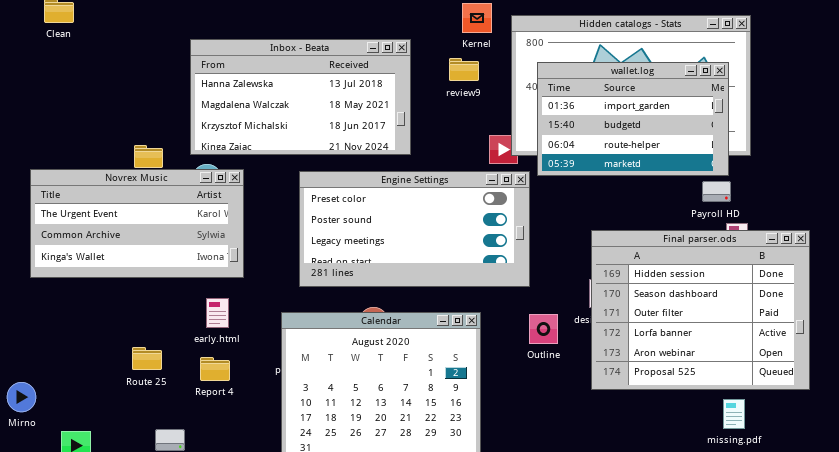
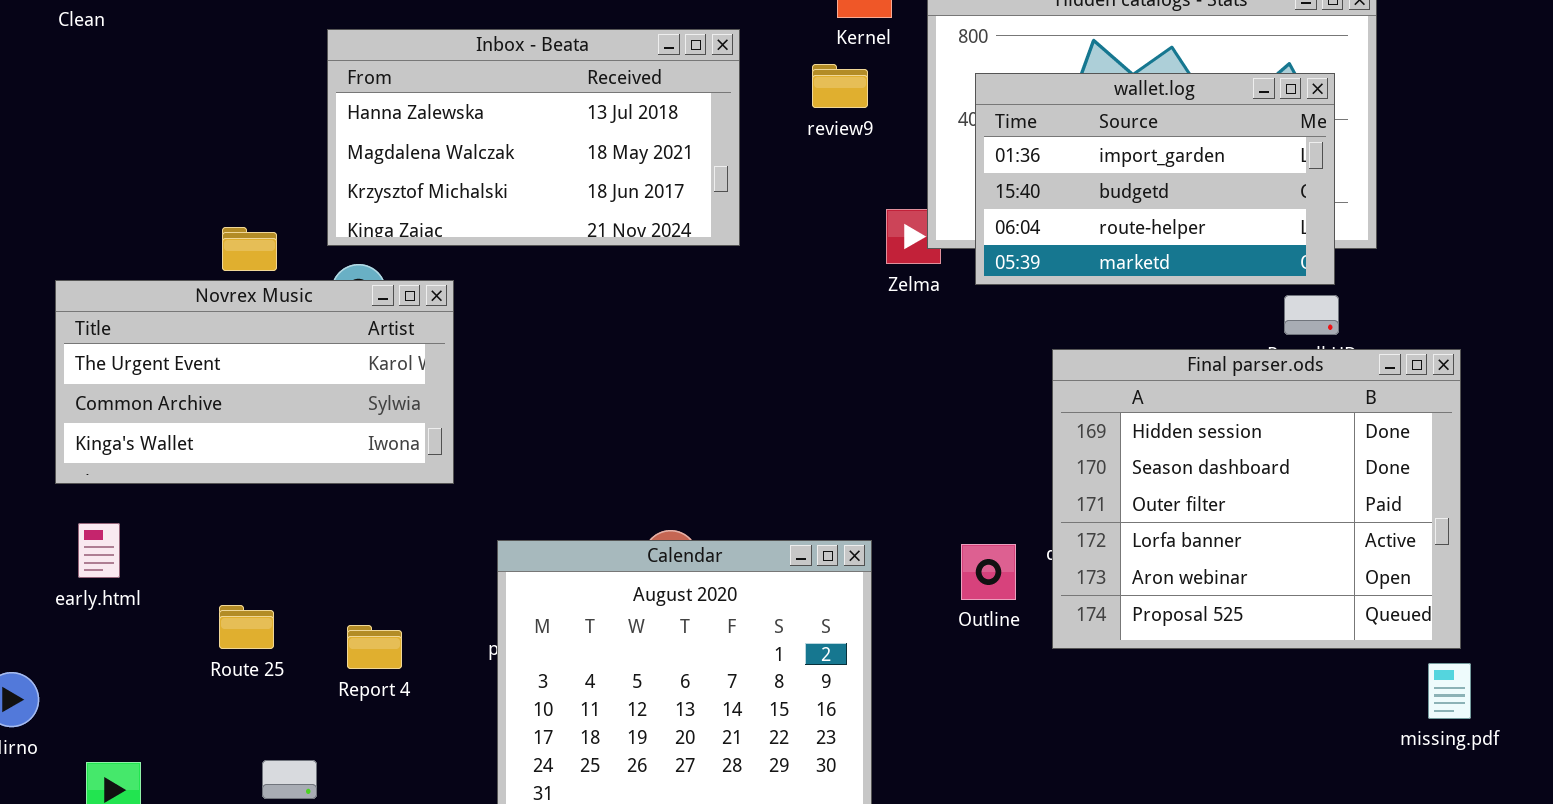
Novrex Music: [30,169,244,278] -> [55,280,454,484], moved
Engine Settings: [299,171,530,287] -> none, closed
Final parser.ods: [591,230,810,390] -> [1052,349,1461,649], moved
early.html: [206,298,229,328] -> [78,523,120,578], moved
missing.pdf: [723,399,745,429] -> [1428,663,1471,719], moved

